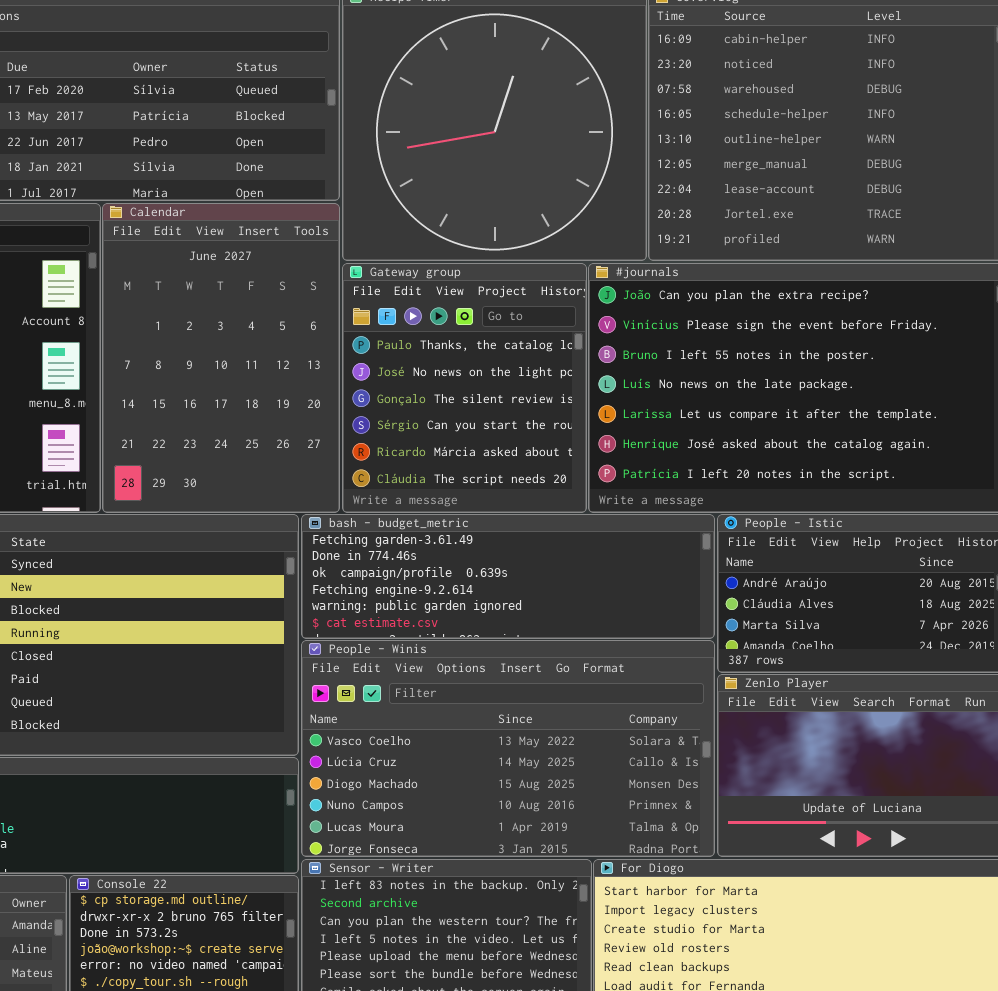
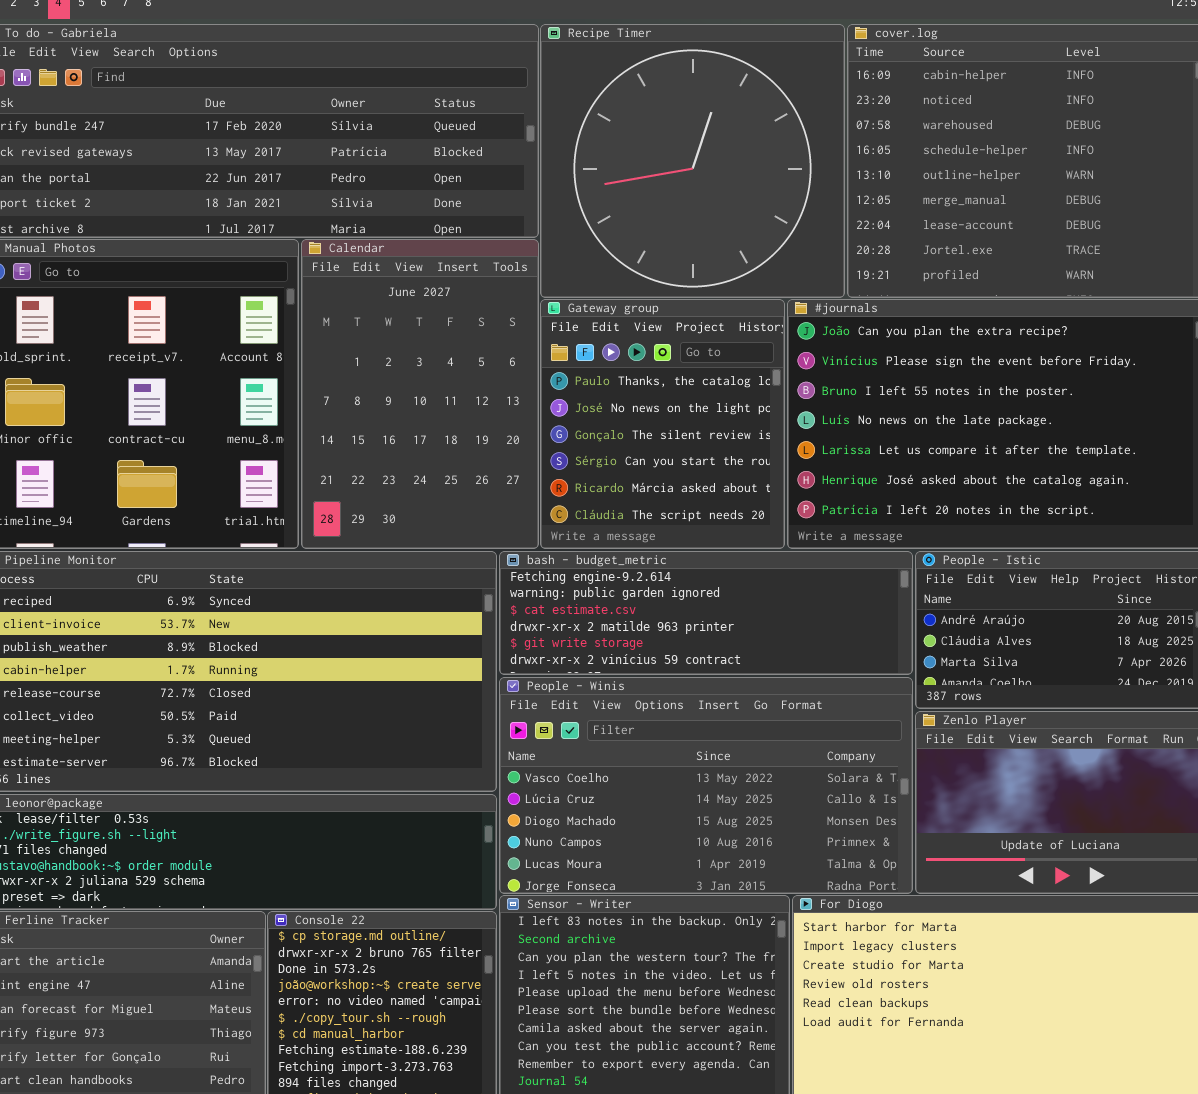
bash - budget_metric: [301,514,715,639] -> [499,551,913,675], scrolled down 3 rows

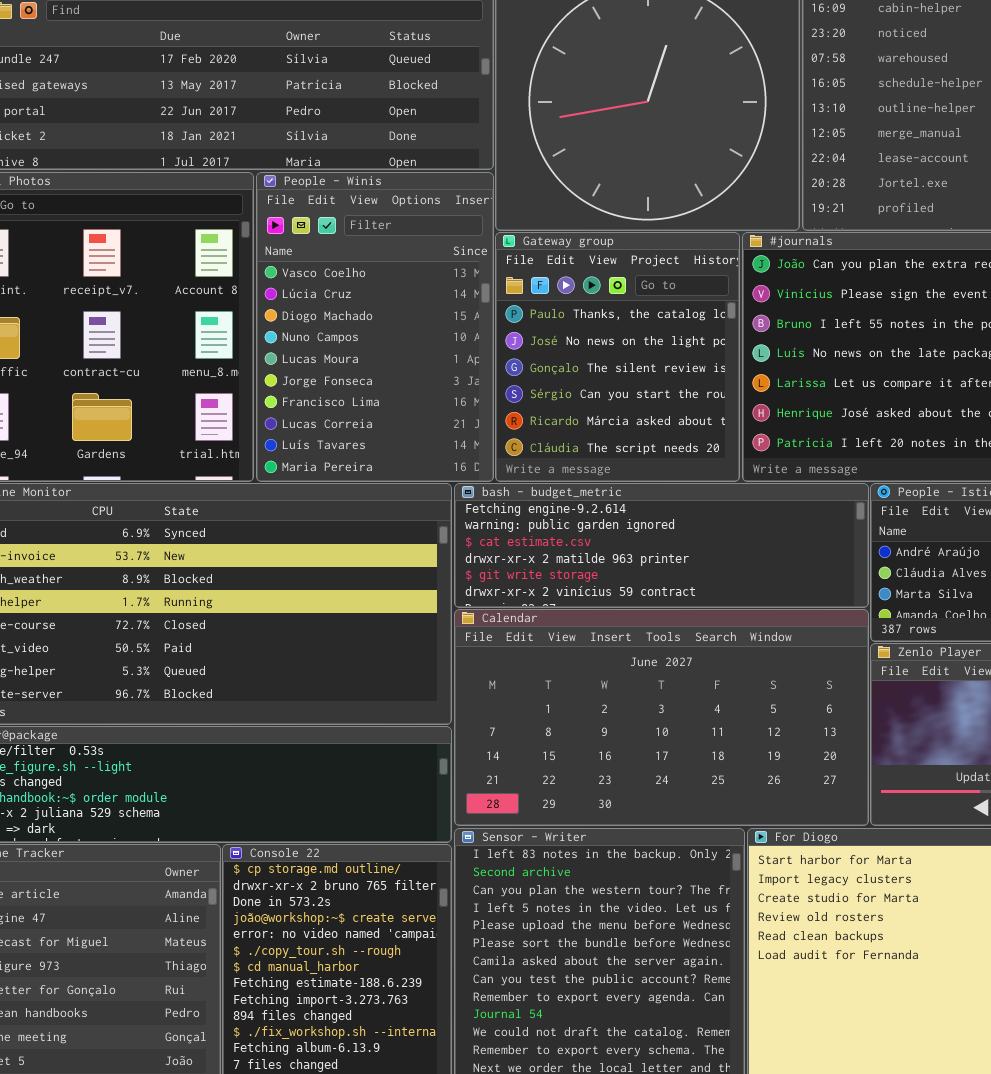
Calendar: [301,239,539,549] -> [454,609,869,826], moved, resized
People - Winis: [499,677,913,894] -> [256,172,494,482], moved, resized

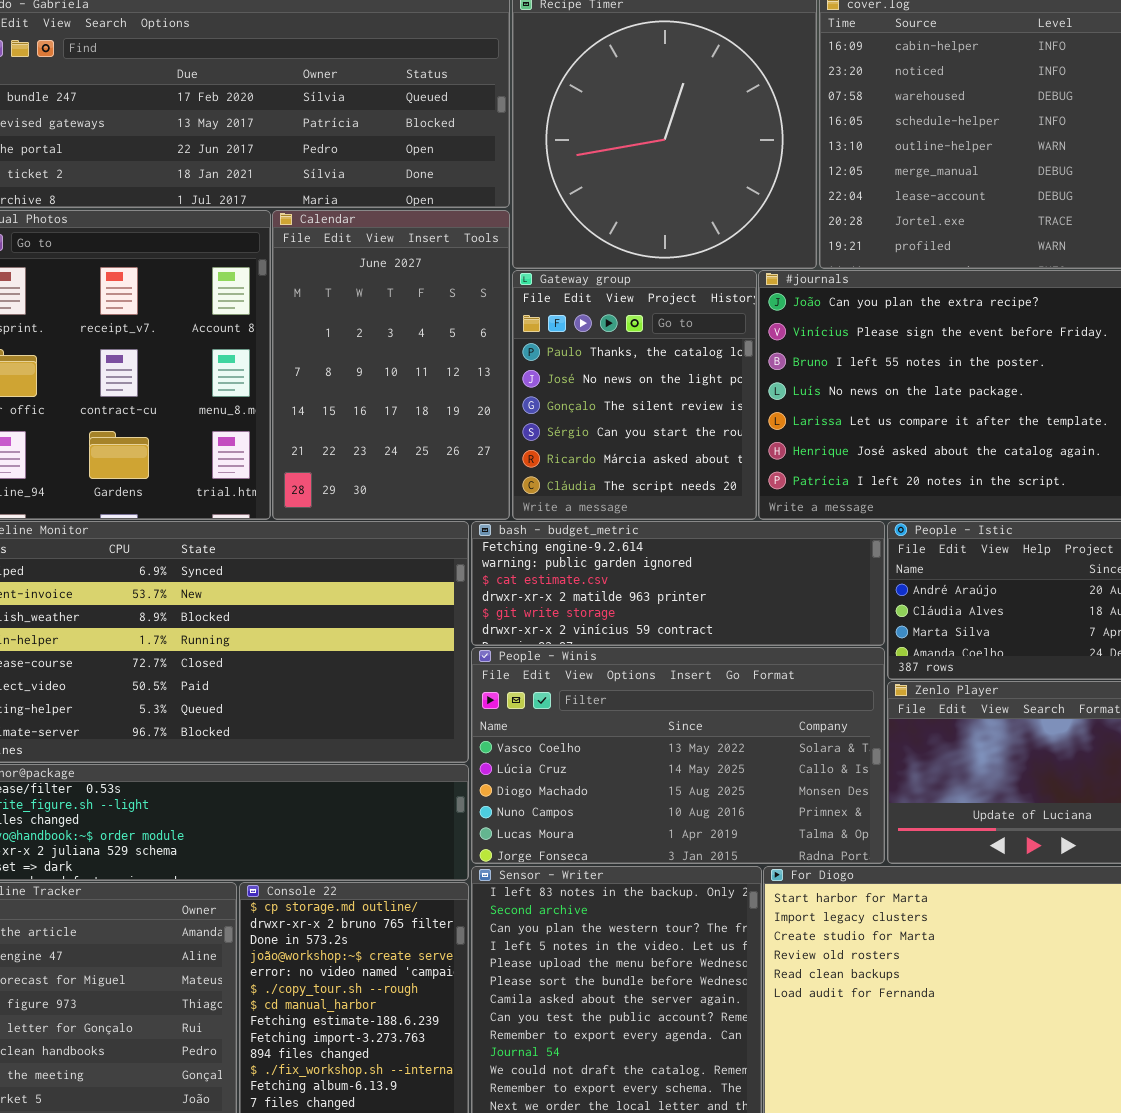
People - Winis: [256,172,494,482] -> [471,647,885,864], moved, resized
Calendar: [454,609,869,826] -> [272,210,510,520], moved, resized

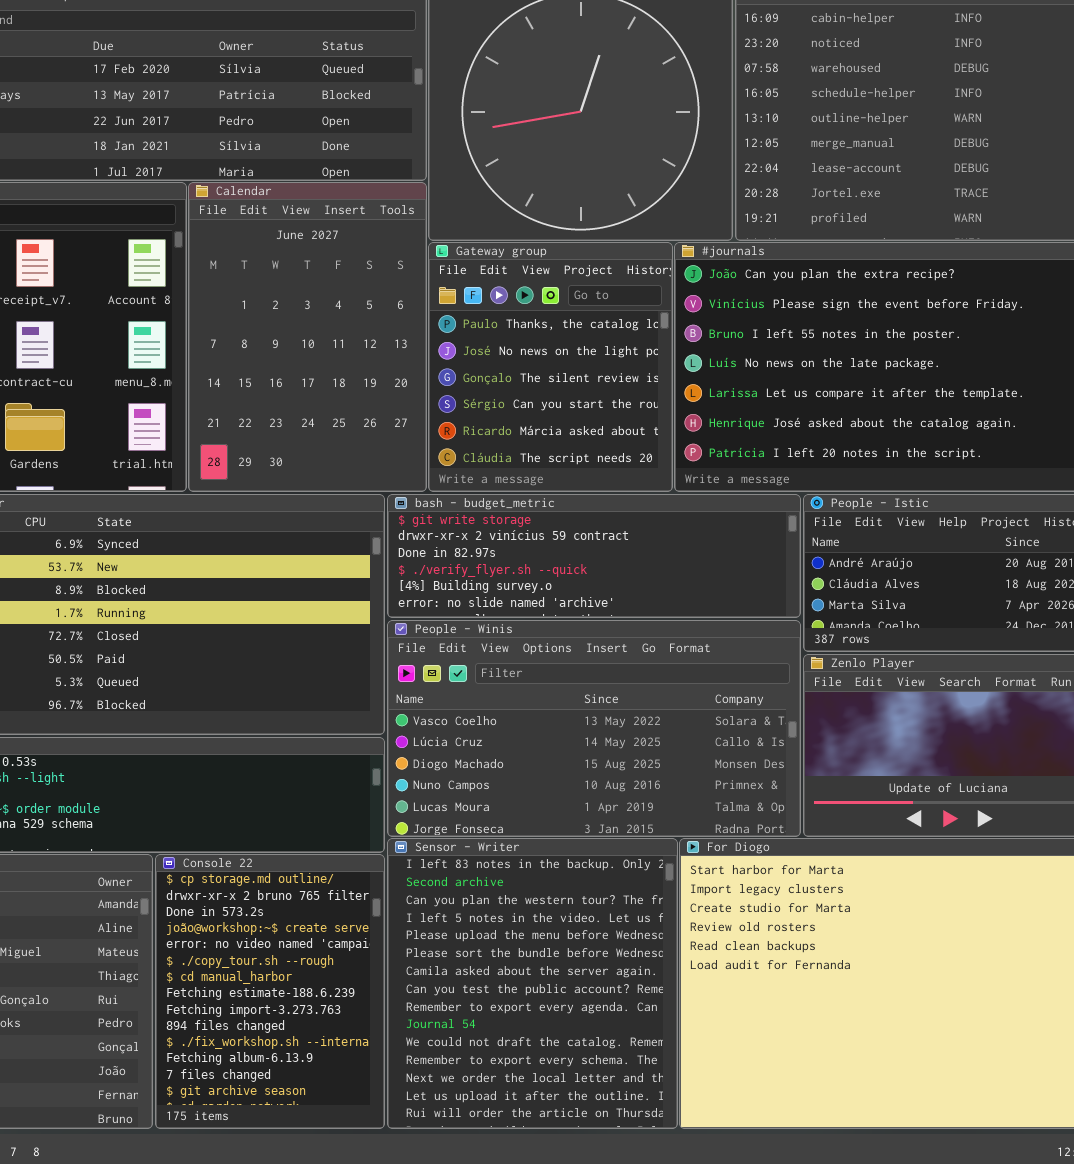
bash - budget_metric: [471,521,885,646] -> [387,494,801,618], scrolled down 4 rows

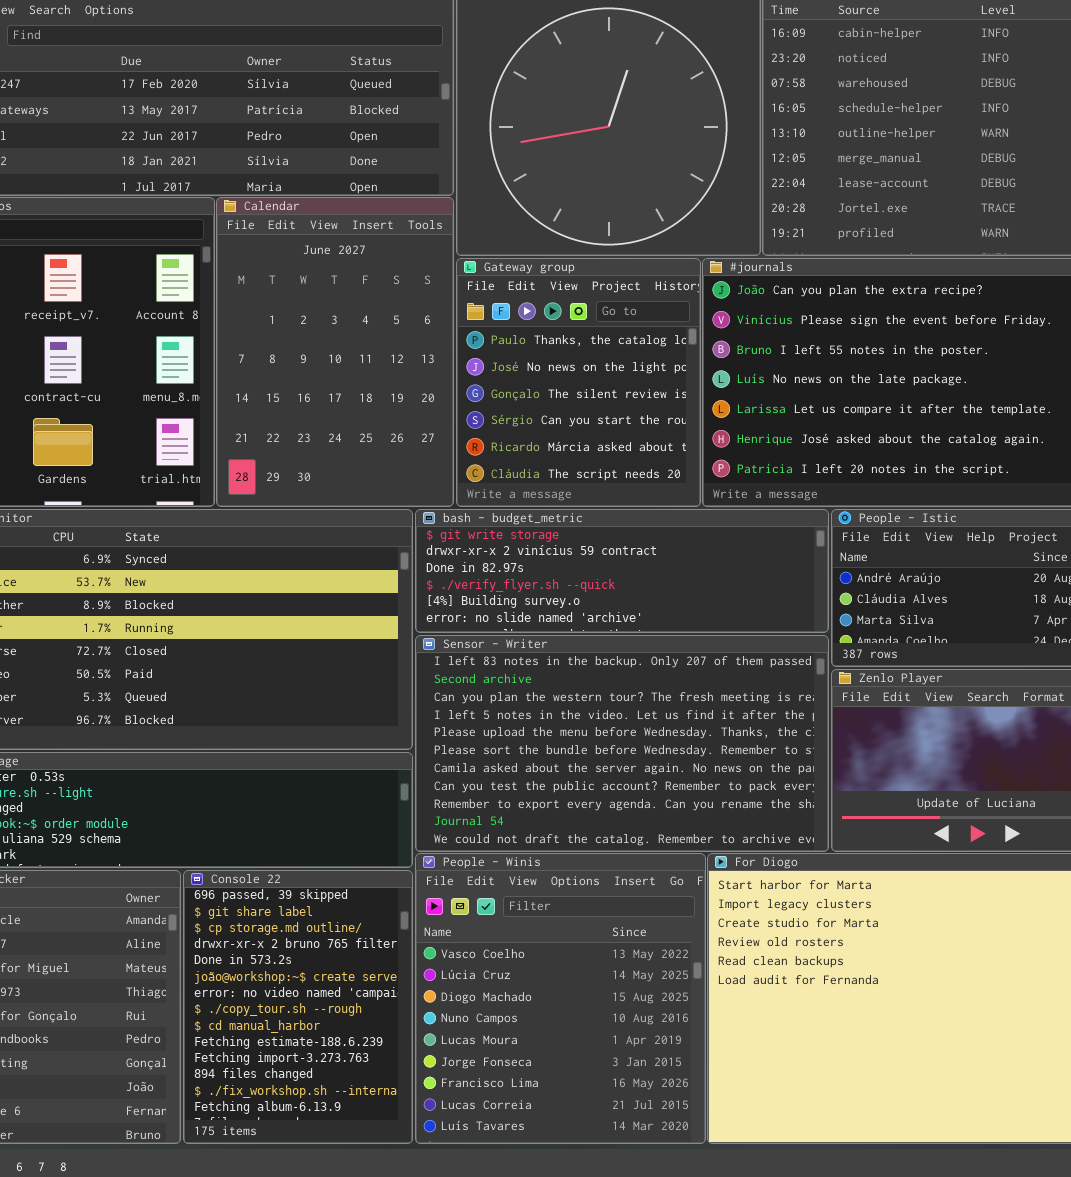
People - Winis: [387,620,801,837] -> [415,853,706,1144], moved, resized
Sensor - Writer: [387,838,678,1129] -> [415,635,829,852], moved, resized
Console 22: [155,854,385,1129] -> [183,870,413,1144], scrolled up 2 rows

